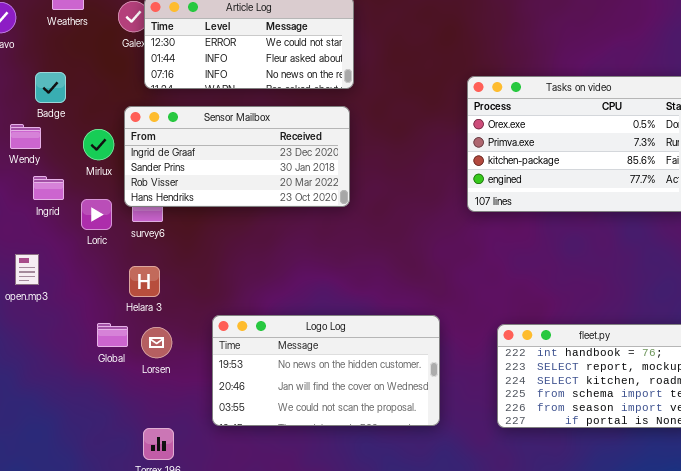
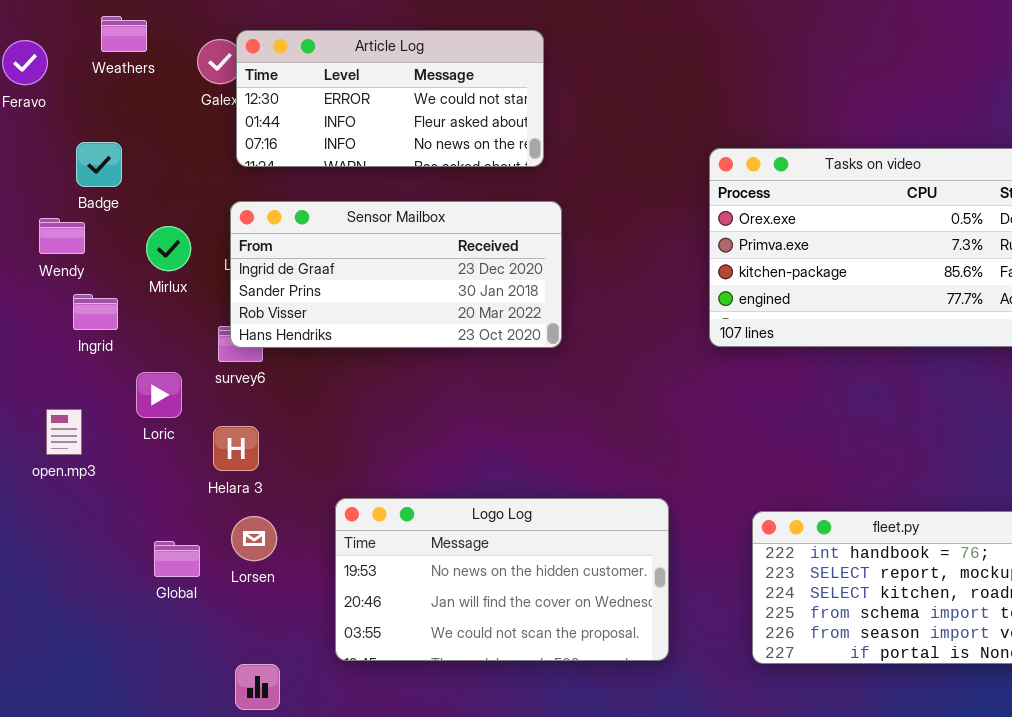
Sensor Mailbox: [124,106,350,207] -> [230,201,562,348], moved
Loric: [81,199,112,230] -> [136,372,182,418], moved
Global: [97,323,128,347] -> [154,541,200,577], moved

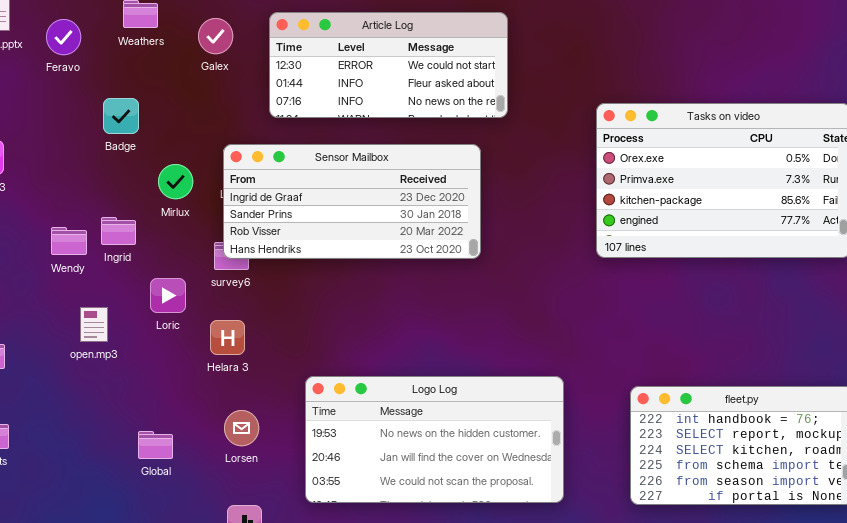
Article Log: [236,30,544,167] -> [269,12,508,118], moved
Wendy: [39,218,85,254] -> [51,227,87,255], moved
Lorsen: [231,516,277,561] -> [224,410,259,446], moved
Global: [154,541,200,577] -> [138,431,173,459], moved

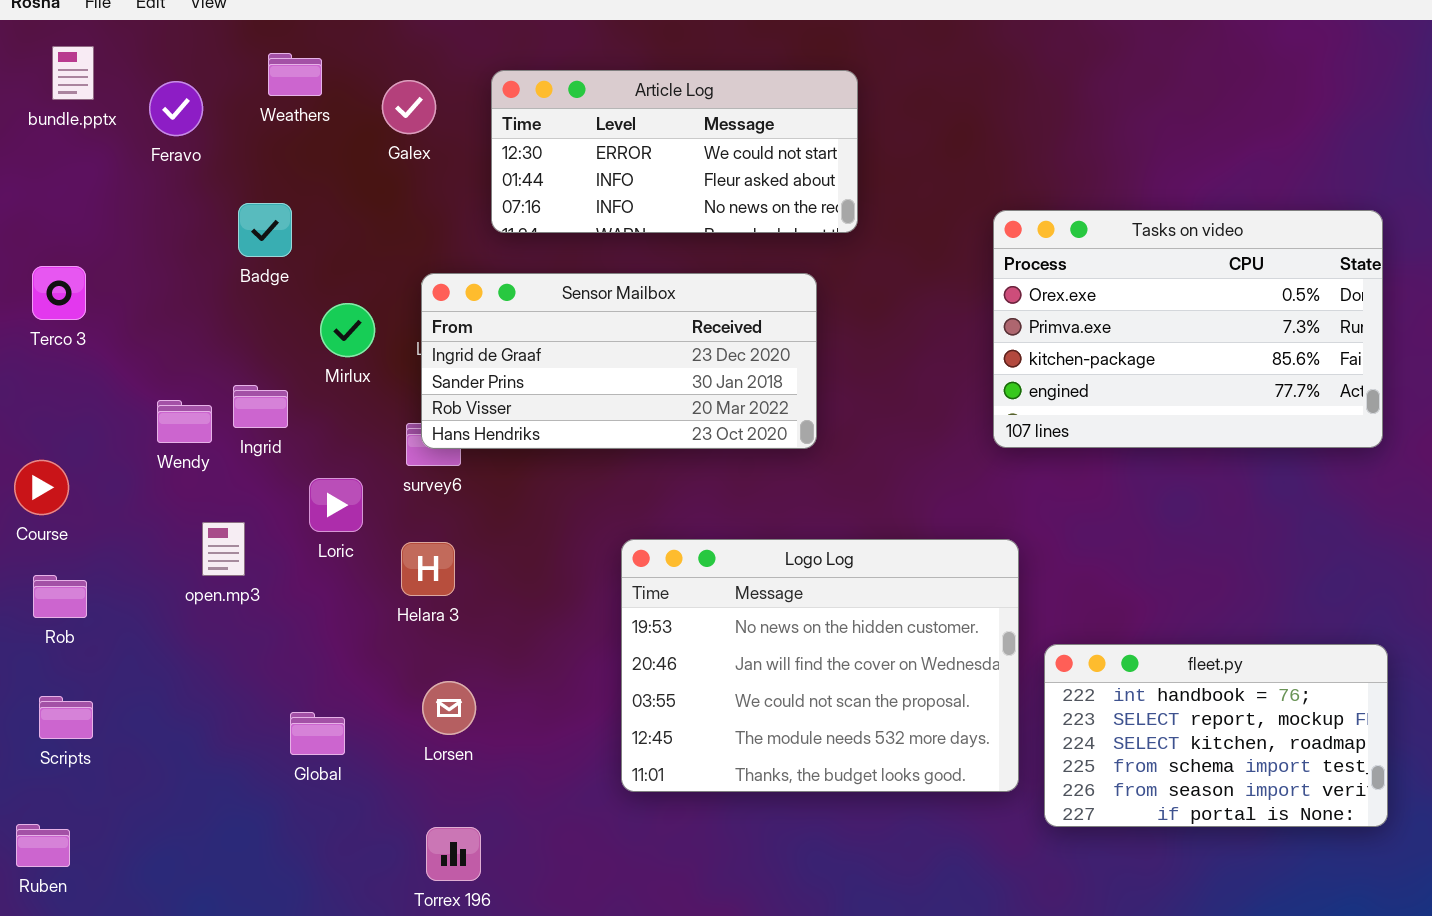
Logo Log: [305,376,564,503] -> [621,539,1019,792], moved, resized

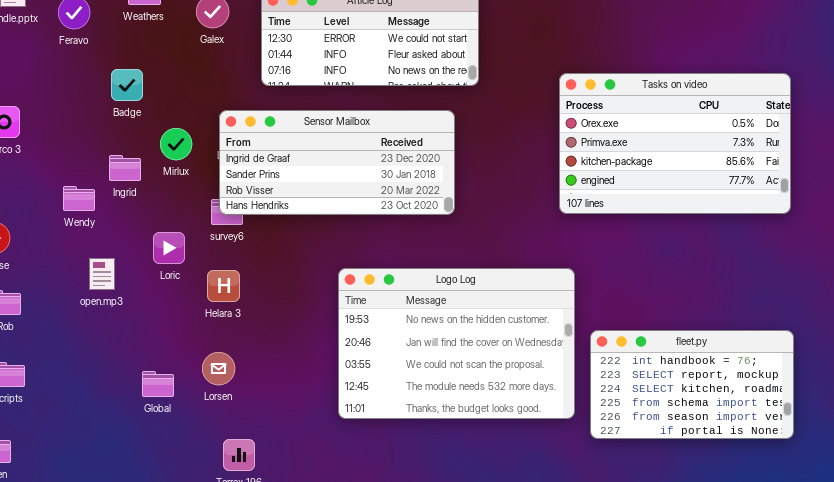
Ingrid: [233,385,288,428] -> [109,155,141,181], moved
Lorsen: [422,681,476,735] -> [202,352,235,385], moved

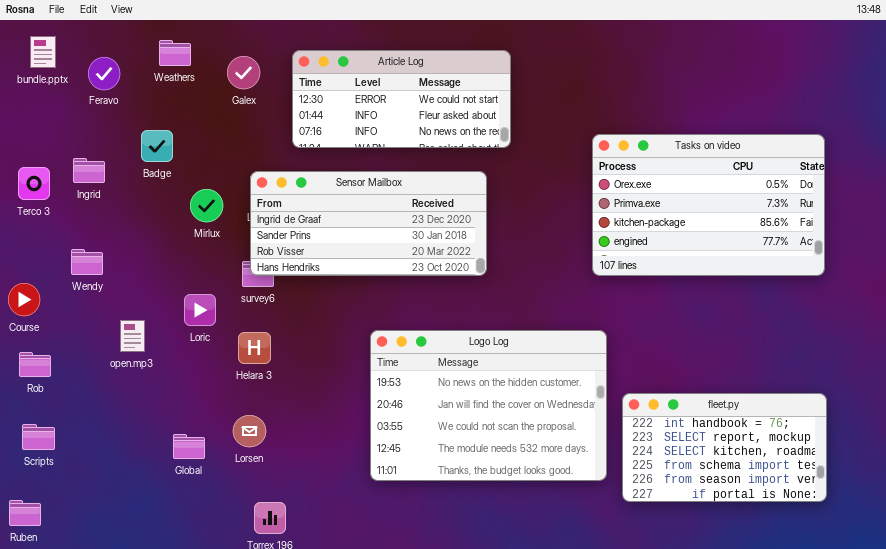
Ingrid: [109,155,141,181] -> [73,158,105,183], moved
Wendy: [63,186,95,211] -> [71,249,103,275], moved

